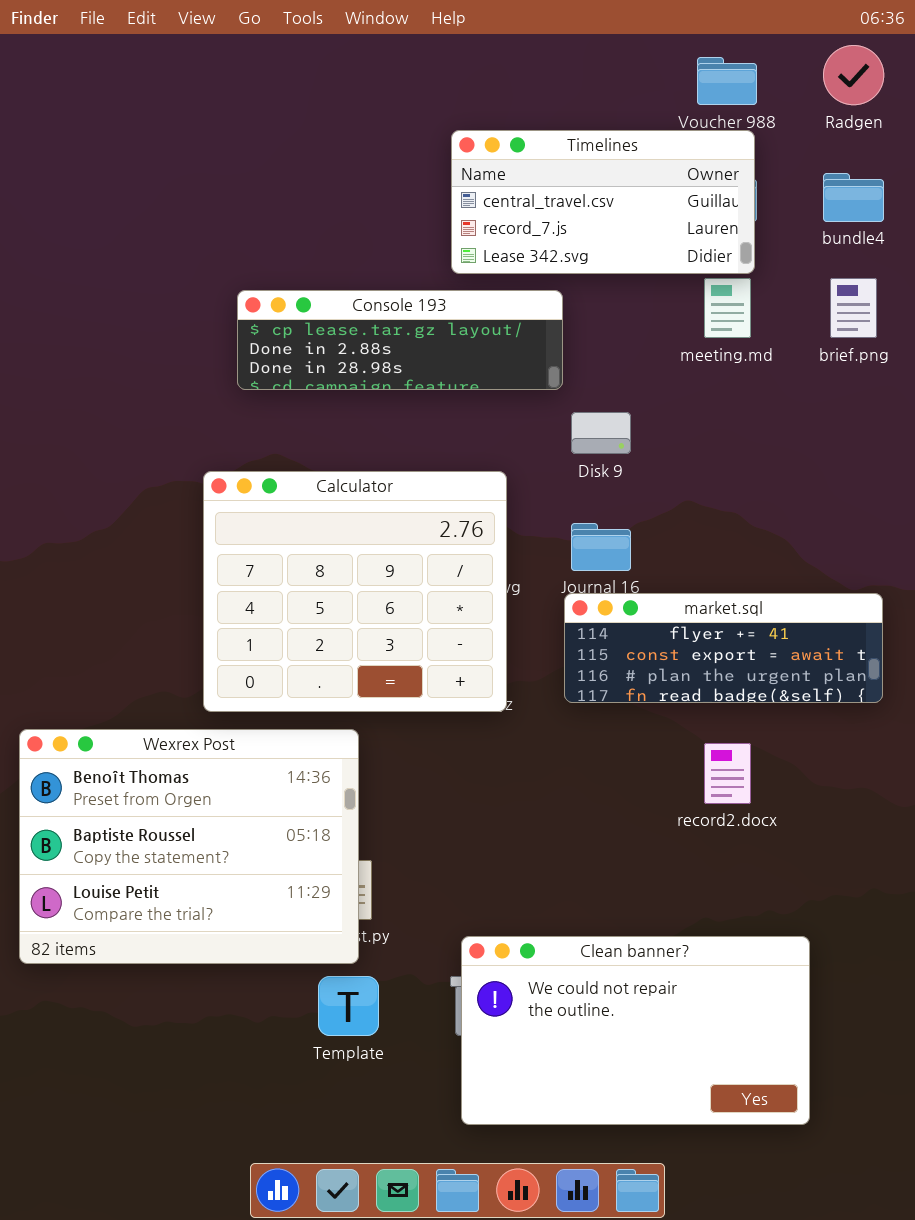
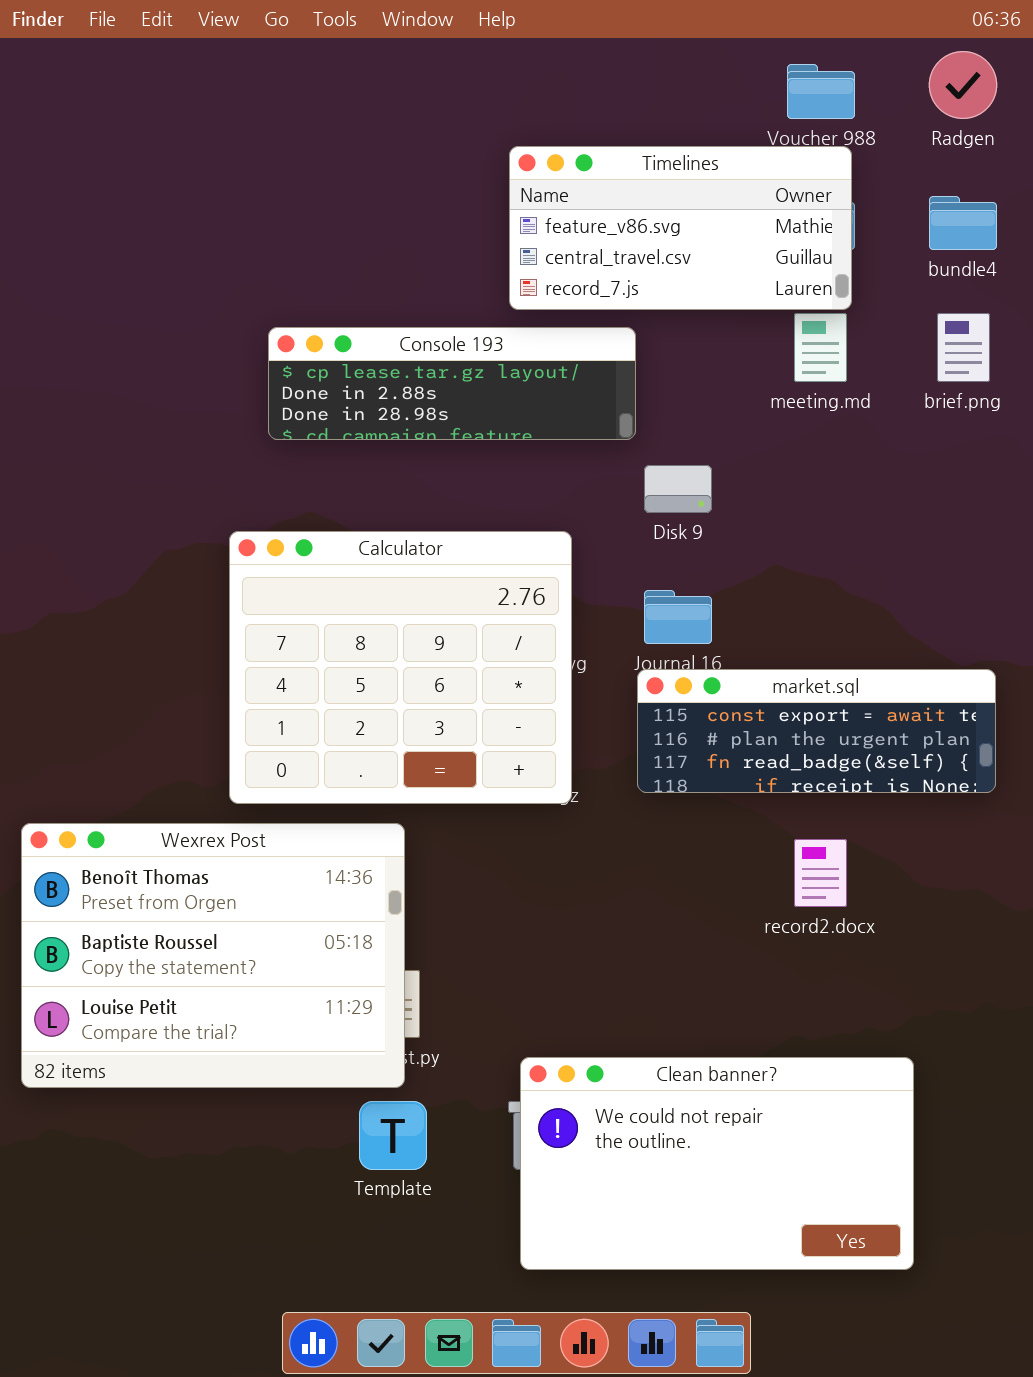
Timelines: [451,130,755,274] -> [509,146,852,310], scrolled up 1 row
market.sql: [564,593,883,703] -> [637,669,996,793], scrolled down 1 row

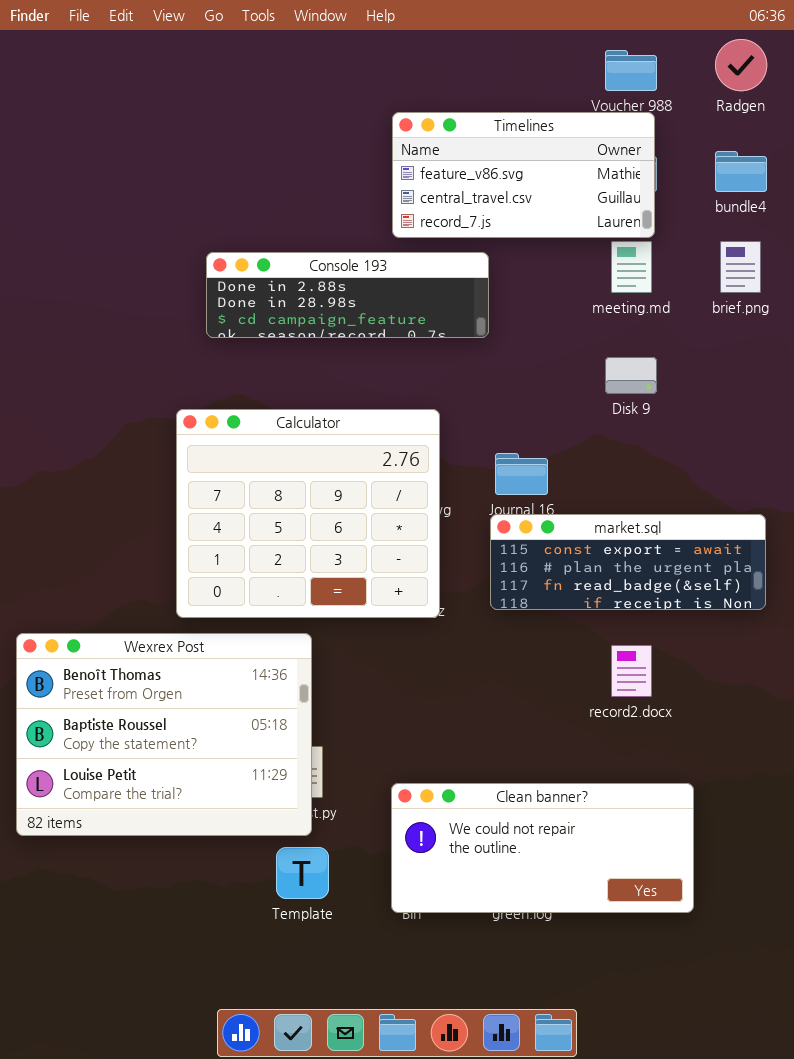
Console 193: [268,327,636,440] -> [206,252,489,338], scrolled down 1 row
Disk 9: [644,465,712,513] -> [605,357,657,394], moved
Clean banner?: [520,1057,914,1270] -> [391,783,694,913], moved, resized

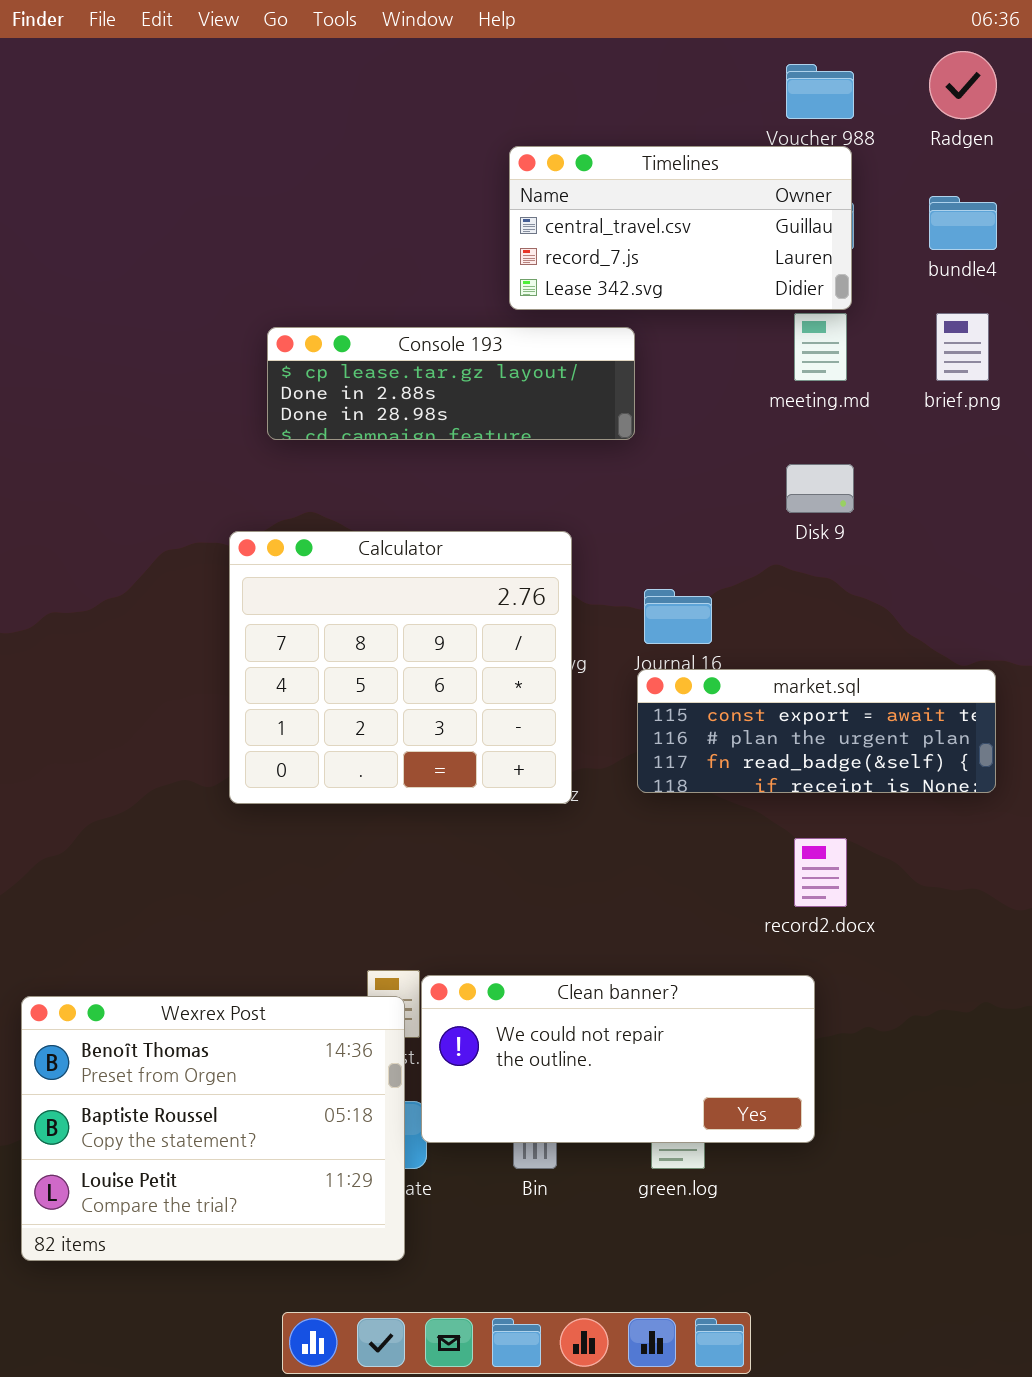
Timelines: [392,112,655,238] -> [509,146,852,310], scrolled down 1 row
Console 193: [206,252,489,338] -> [267,327,635,440], scrolled up 1 row
Wexrex Post: [16,633,312,836] -> [21,996,405,1261], moved
Clean banner?: [391,783,694,913] -> [421,975,815,1143], moved

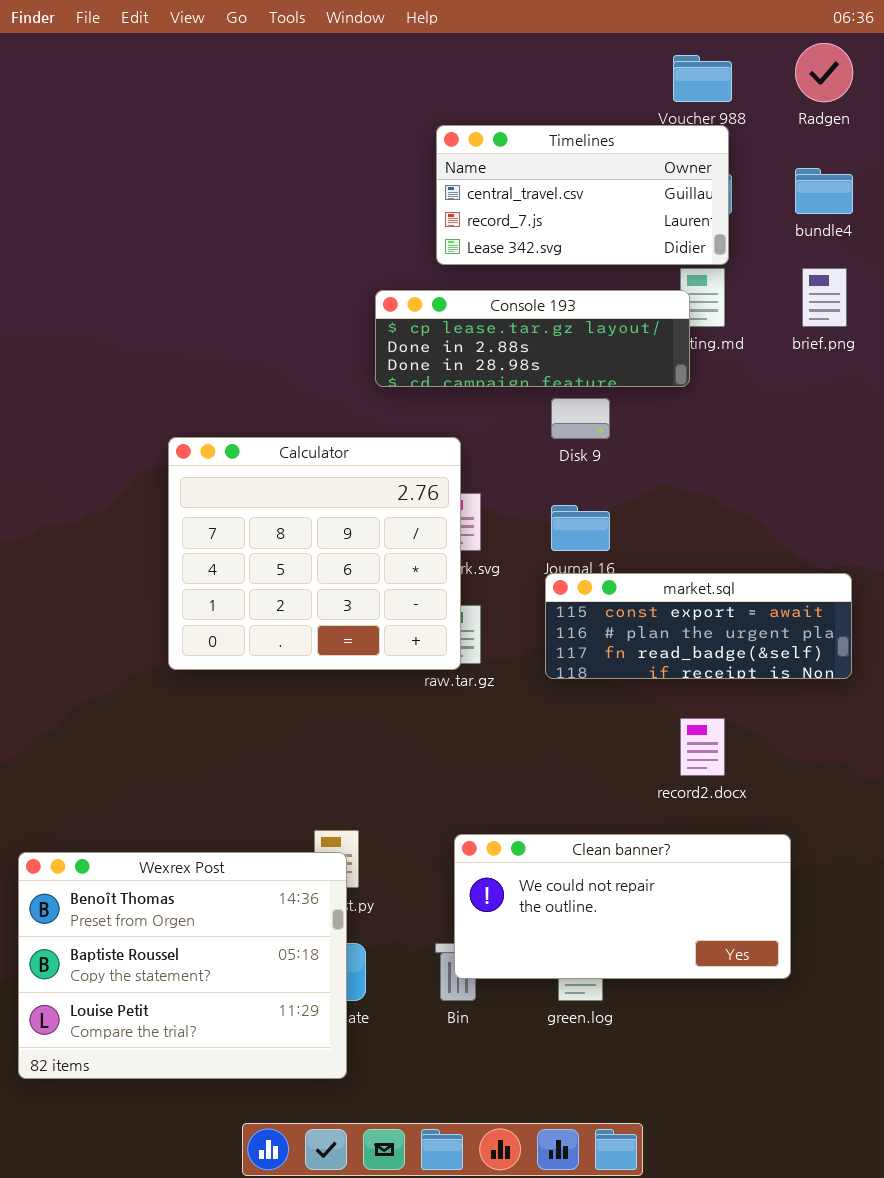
Console 193: [267,327,635,440] -> [375,290,690,387], moved
Disk 9: [786,464,854,513] -> [551,398,610,439], moved
Calculator: [229,531,572,804] -> [168,437,461,670], moved
Clean banner?: [421,975,815,1143] -> [454,834,791,979], moved

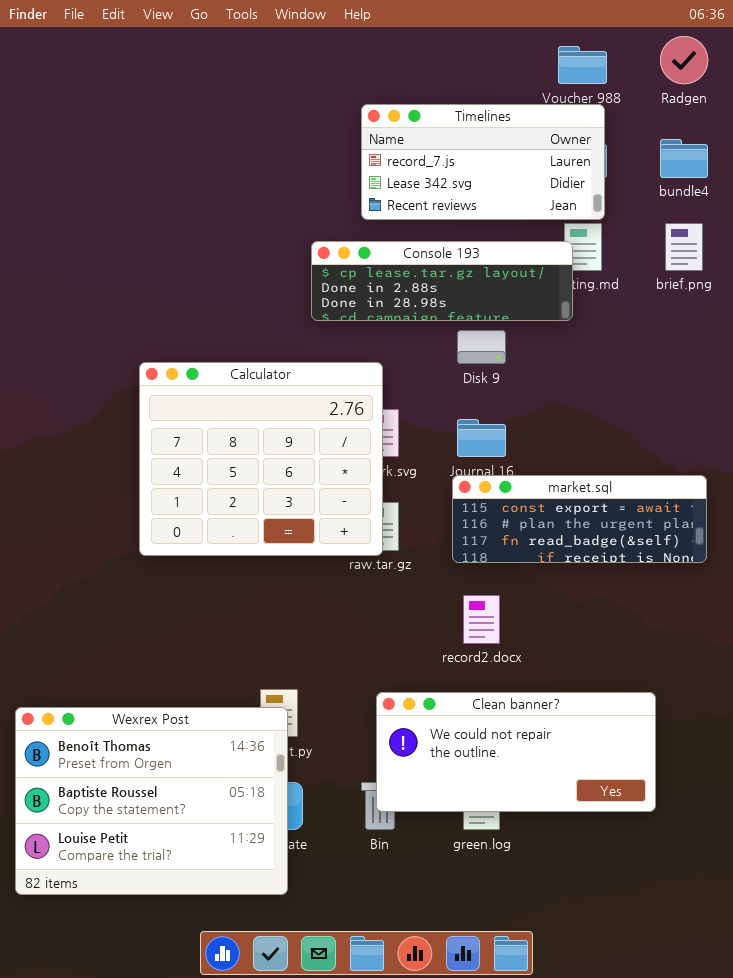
Timelines: [436,125,729,265] -> [361,104,605,220], scrolled down 1 row
record2.docx: [680,718,725,776] -> [463,595,500,644], moved

